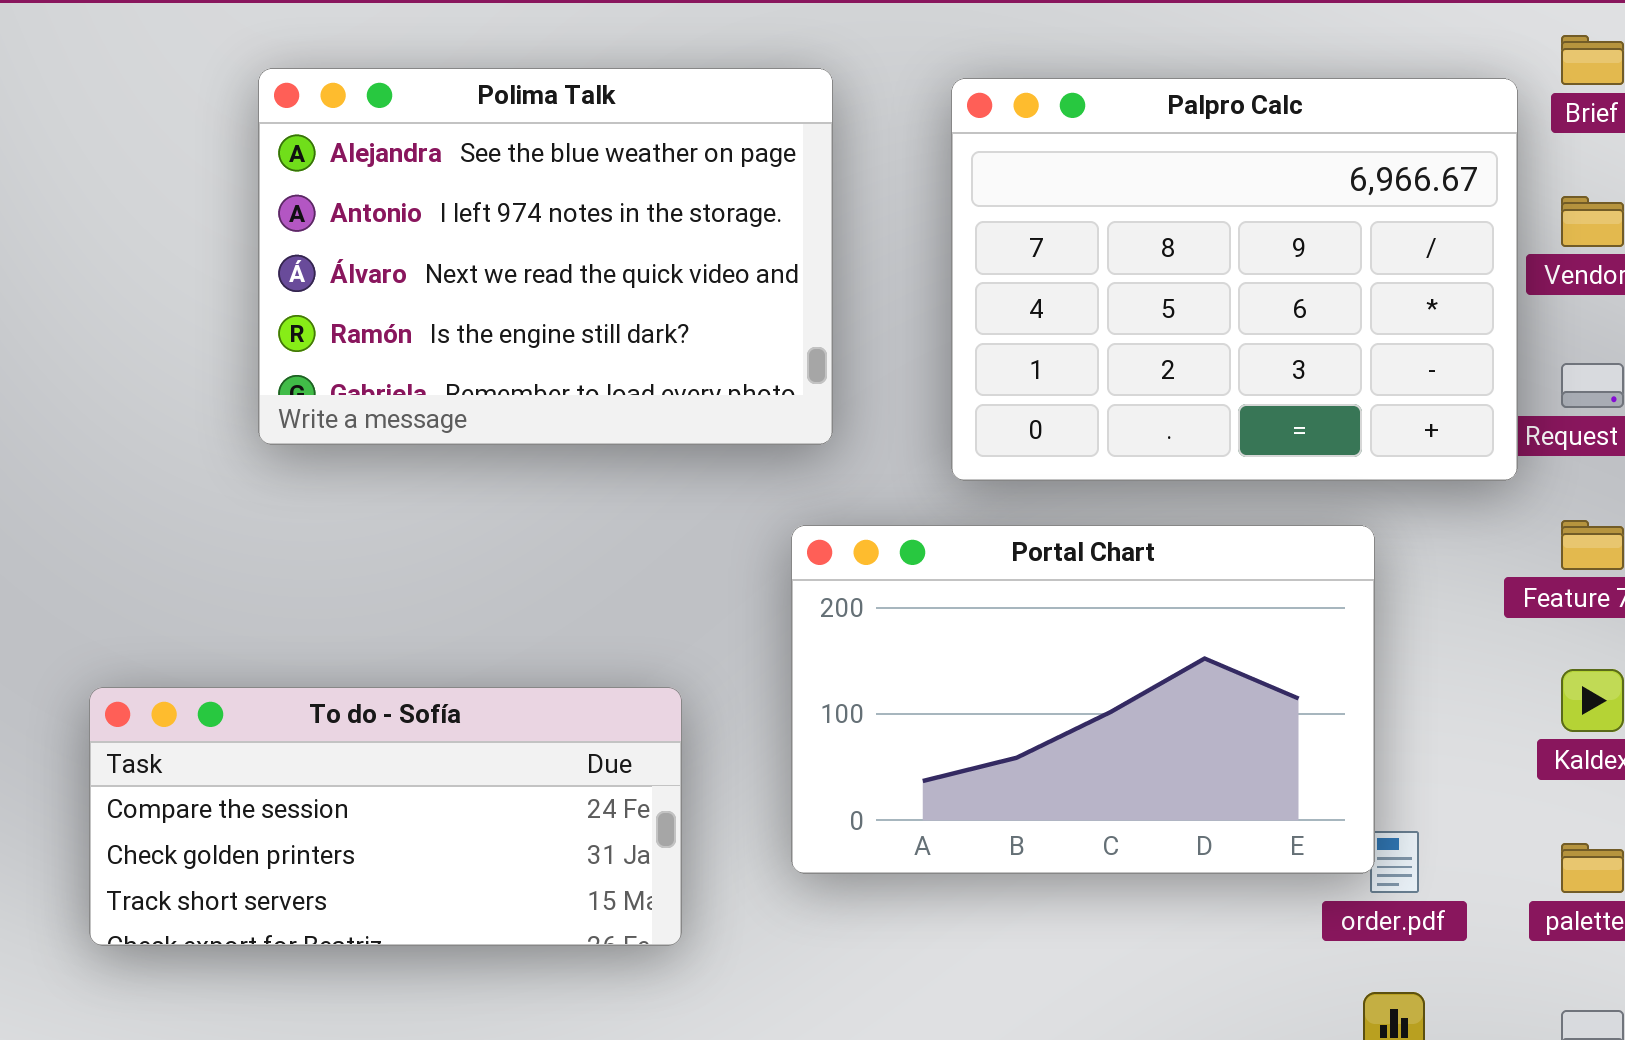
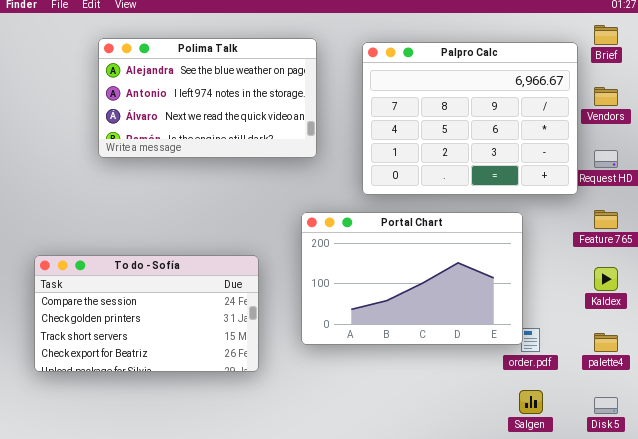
Polima Talk: [258,68,833,445] -> [98,38,317,158], resized
To do - Sofía: [89,687,682,946] -> [34,255,259,372], resized

